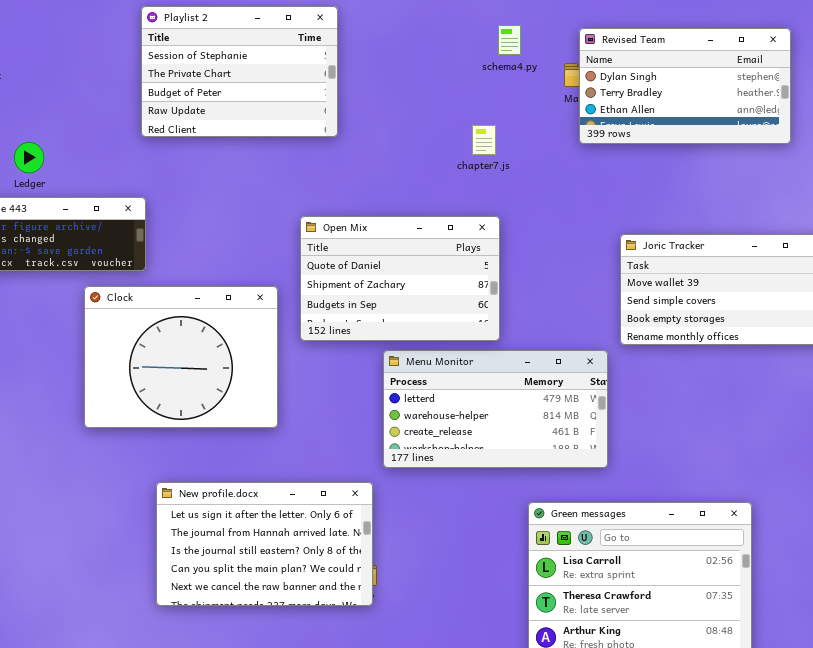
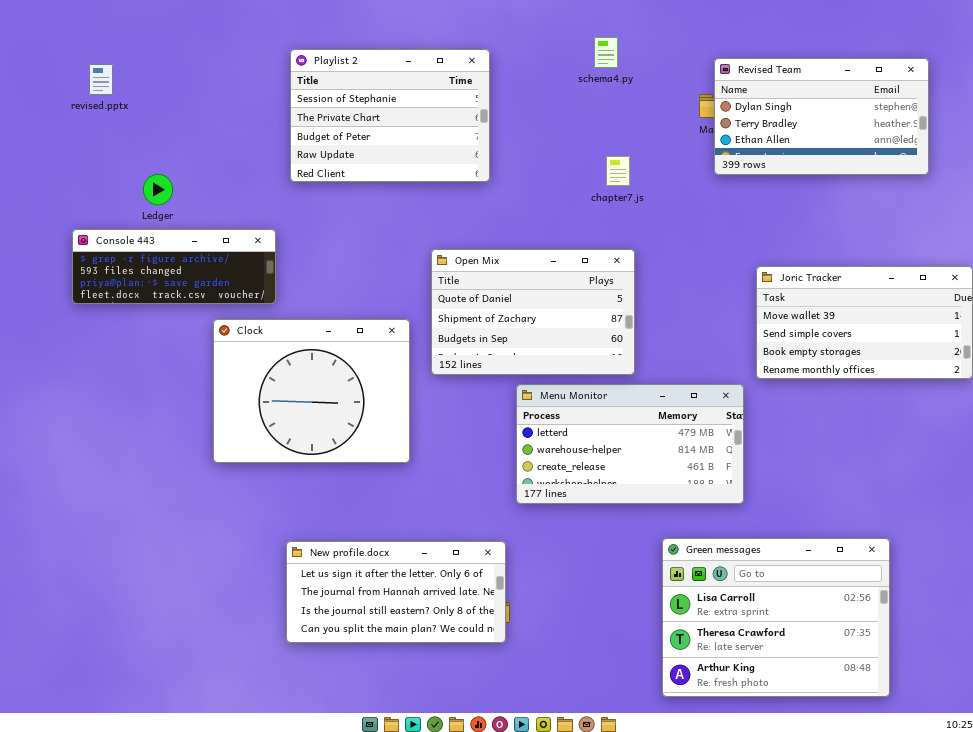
Playlist 2: [141,6,338,137] -> [290,49,490,182], moved
schema4.py: [498,25,521,55] -> [594,37,618,68], moved
New profile.docx: [156,482,373,606] -> [286,541,506,643], resized

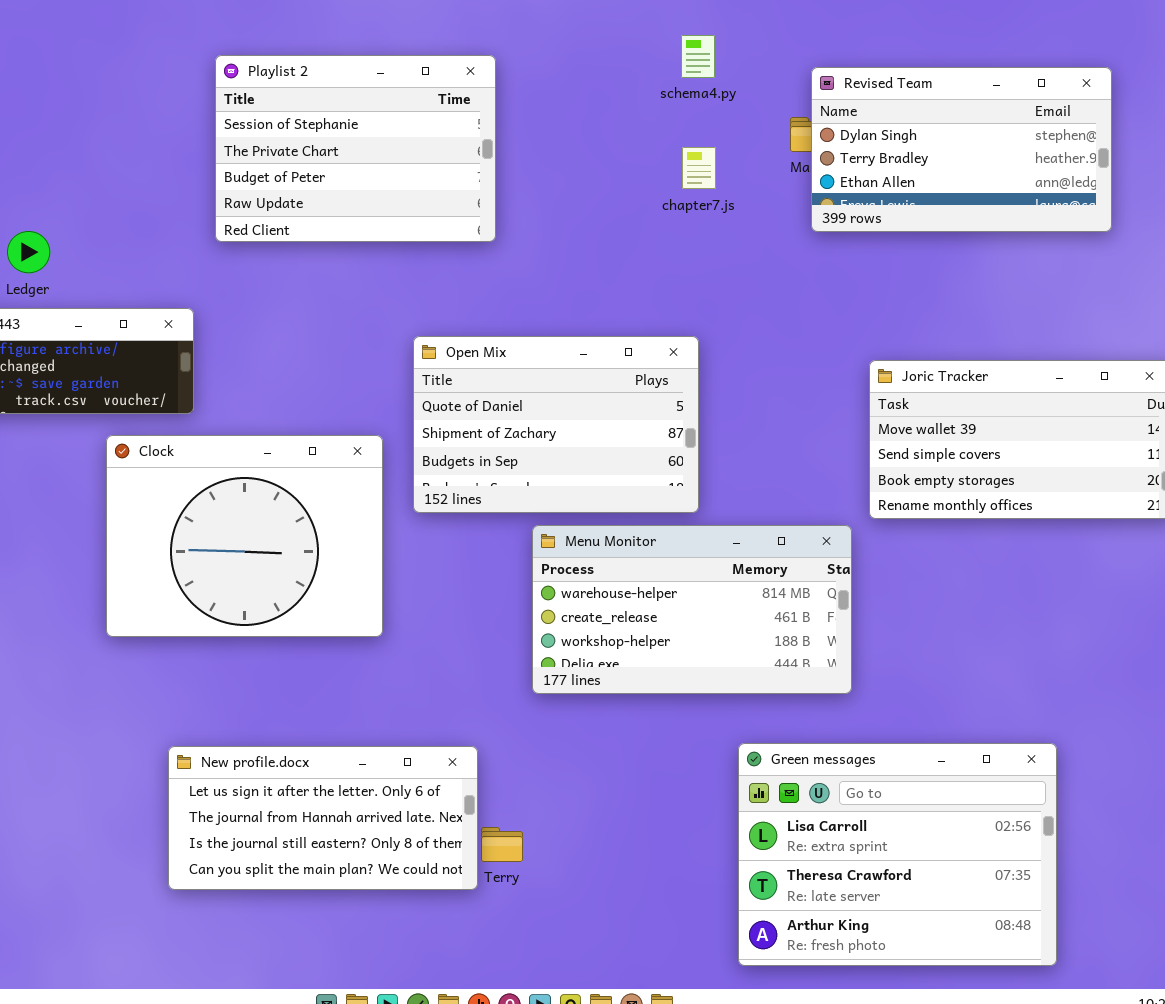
schema4.py: [594,37,618,68] -> [681,35,715,78], moved
chapter7.js: [606,156,630,186] -> [682,147,716,189], moved
Menu Monitor: [516,384,744,504] -> [532,525,852,694], scrolled down 1 row
New profile.docx: [286,541,506,643] -> [168,746,478,890], moved

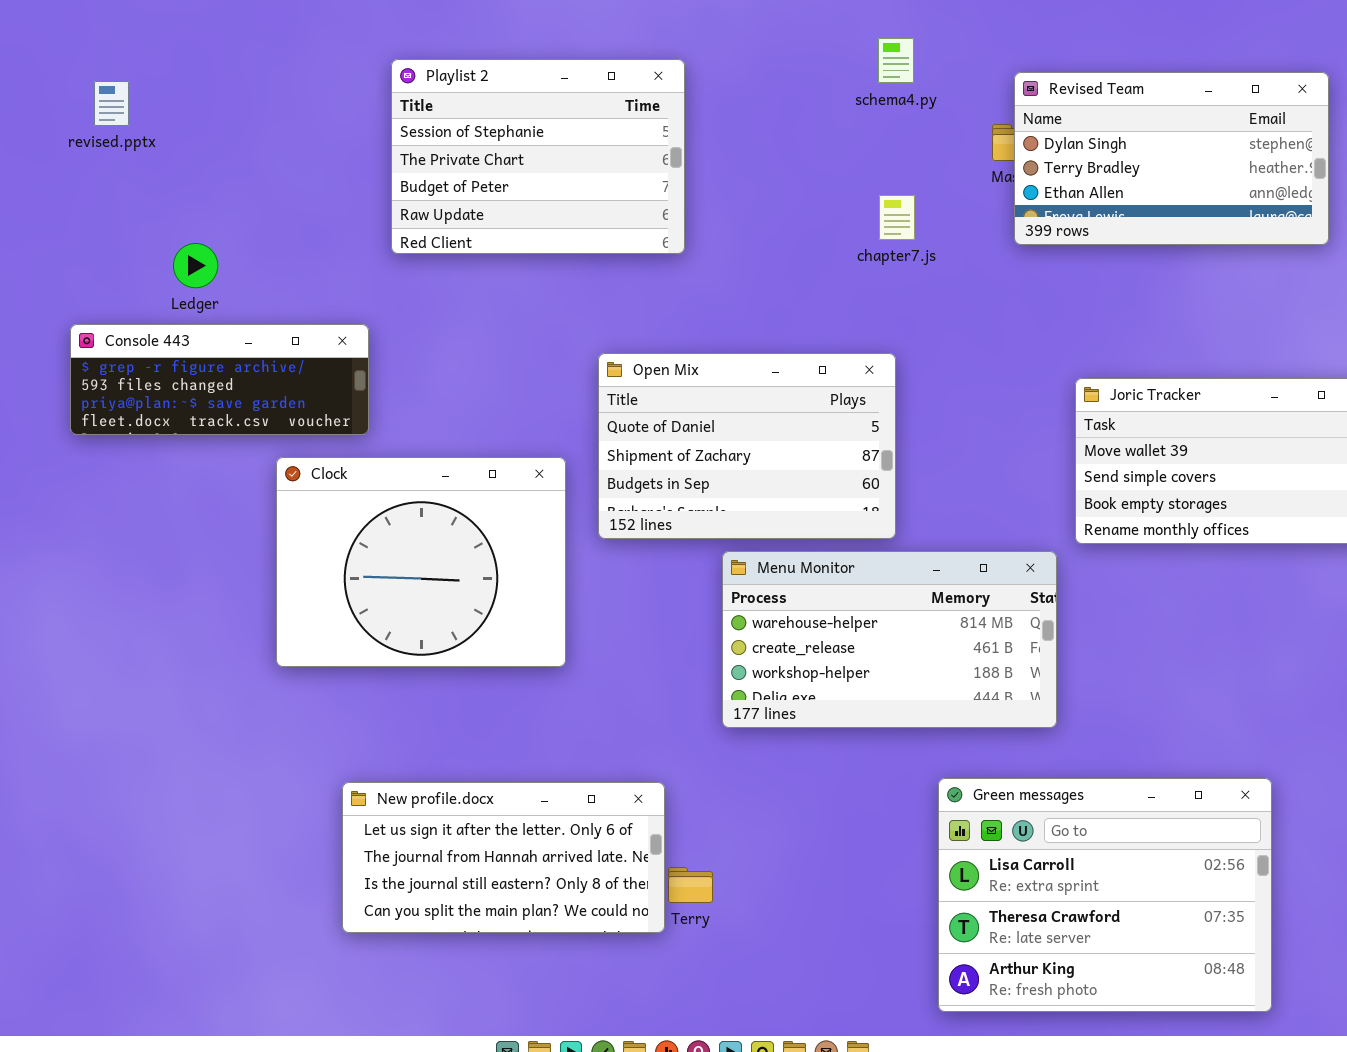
chapter7.js: [682,147,716,189] -> [879,195,915,240], moved

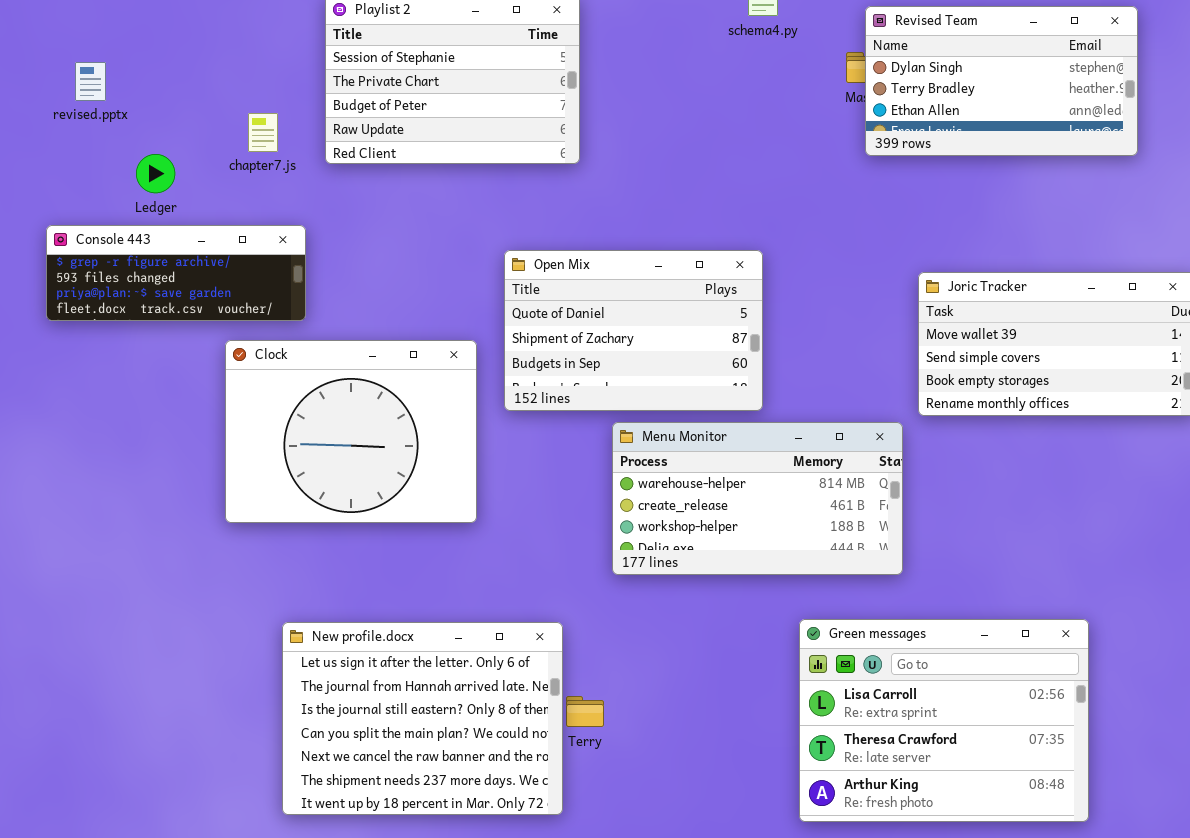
revised.pptx: [94,81,129,126] -> [75,62,106,101], moved
chapter7.js: [879,195,915,240] -> [248,113,278,152], moved
New profile.docx: [342,782,665,933] -> [282,622,563,815], resized

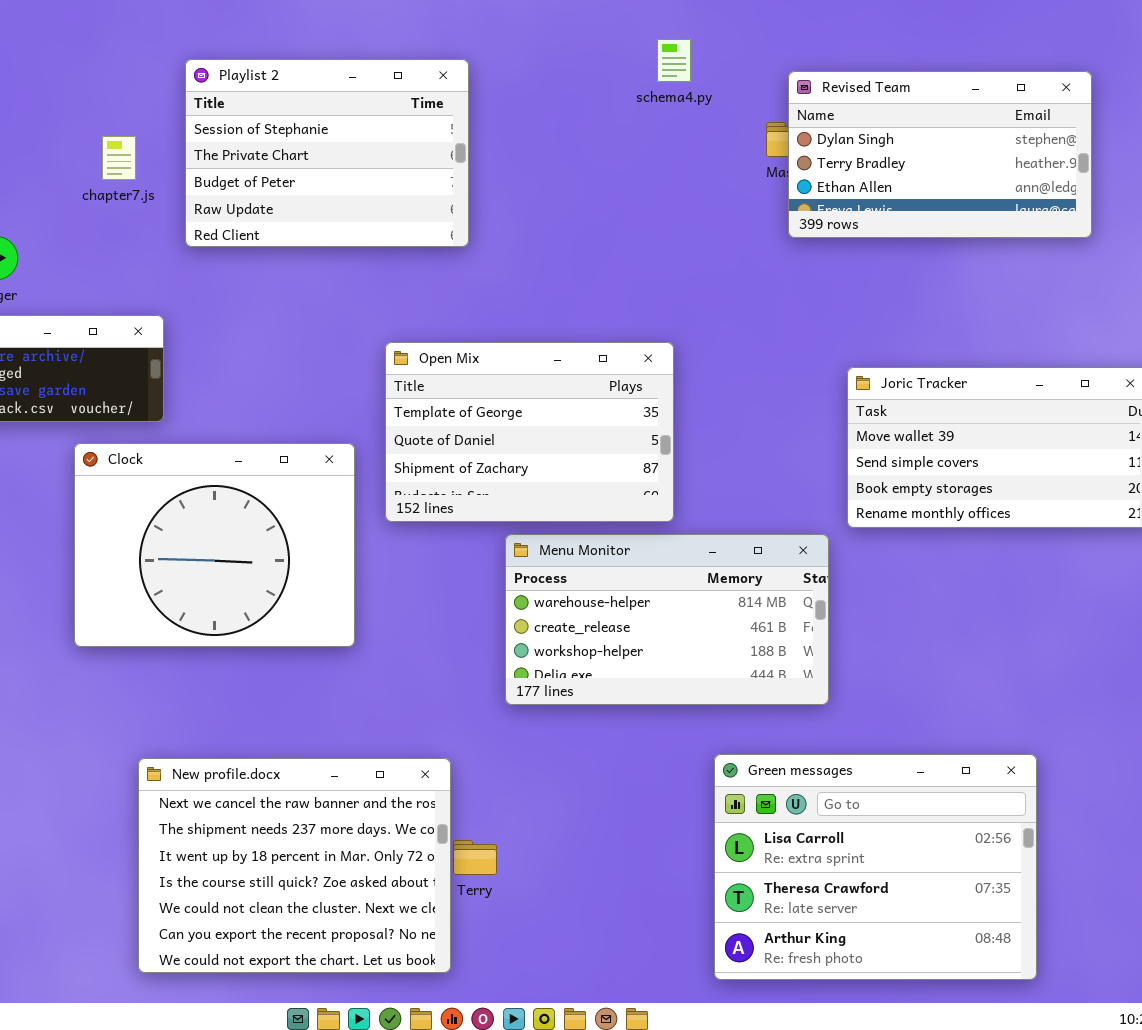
chapter7.js: [248,113,278,152] -> [102,136,136,180], moved
Open Mix: [504,250,763,411] -> [385,342,674,522], scrolled up 1 row
New profile.docx: [282,622,563,815] -> [138,758,451,973], scrolled down 4 rows

